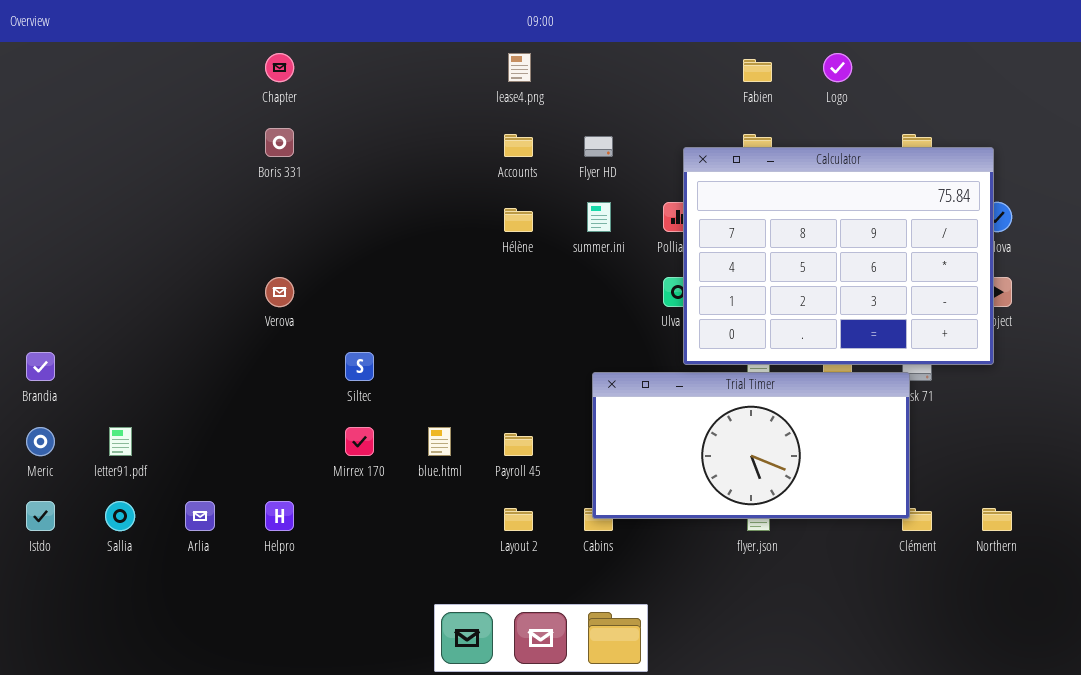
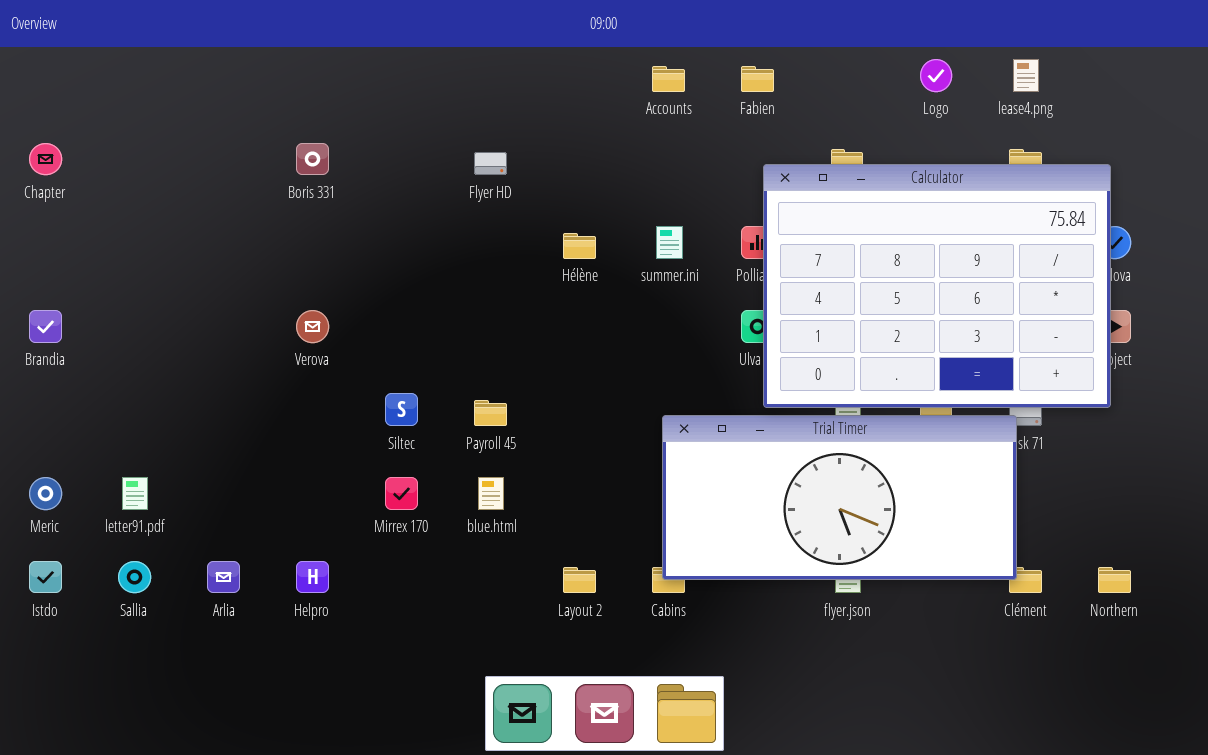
Chapter: [265,53,294,82] -> [29,143,62,175], moved
lease4.png: [508,53,531,82] -> [1013,59,1039,92], moved
Fabien: [743,59,772,82] -> [741,66,774,92], moved
Accounts: [504,134,533,157] -> [652,66,685,92], moved
Flyer HD: [584,136,613,157] -> [474,152,507,175], moved
Brandia: [26,352,55,381] -> [29,310,62,343], moved
Payroll 45: [504,433,533,456] -> [474,400,507,426], moved

